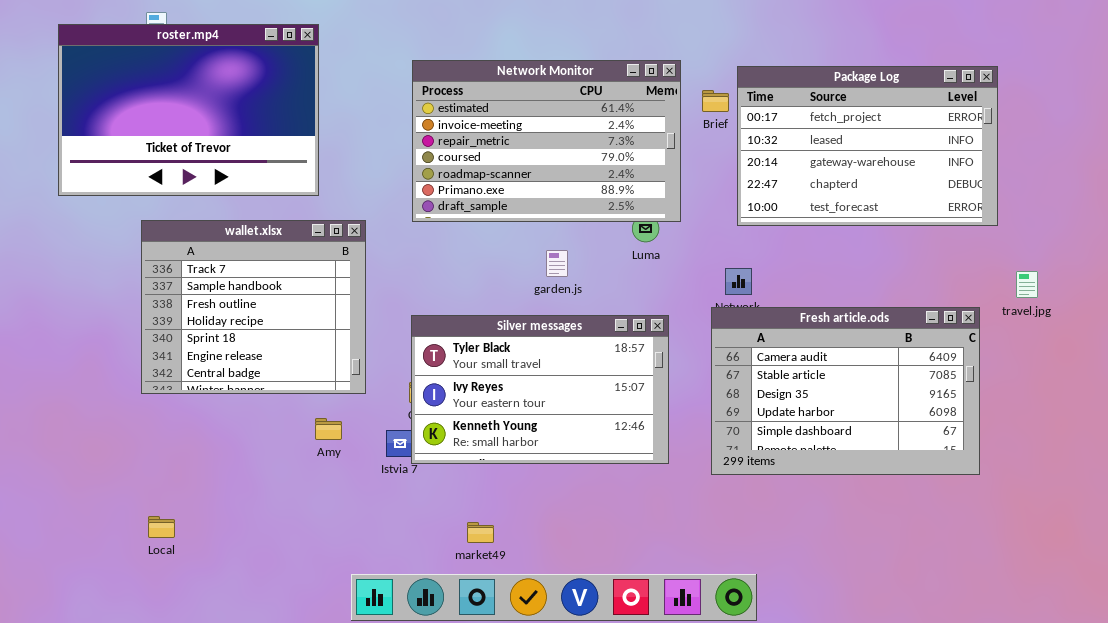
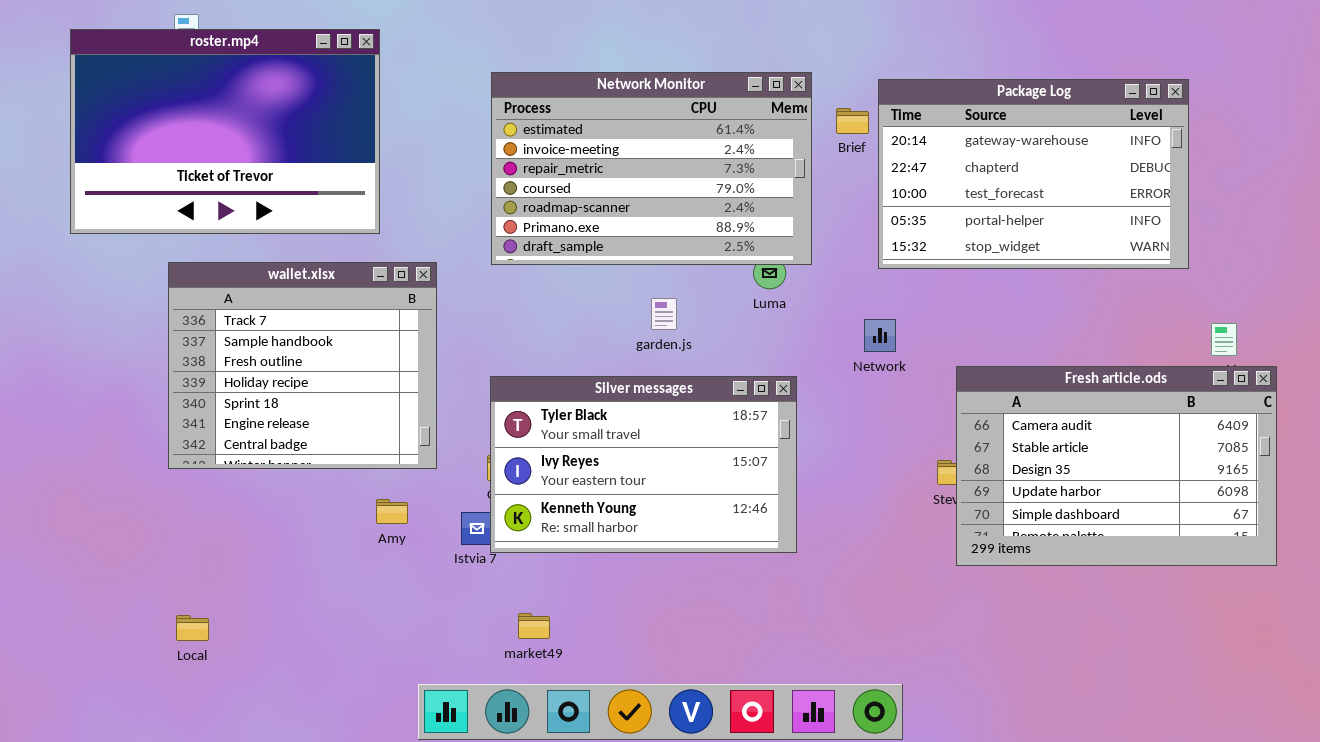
Package Log: [737,66,998,226] -> [878,79,1189,269], scrolled down 2 rows
Fresh article.ods: [711,307,980,475] -> [956,366,1277,566], moved
market49: [467,522,494,543] -> [518,613,550,639], moved

